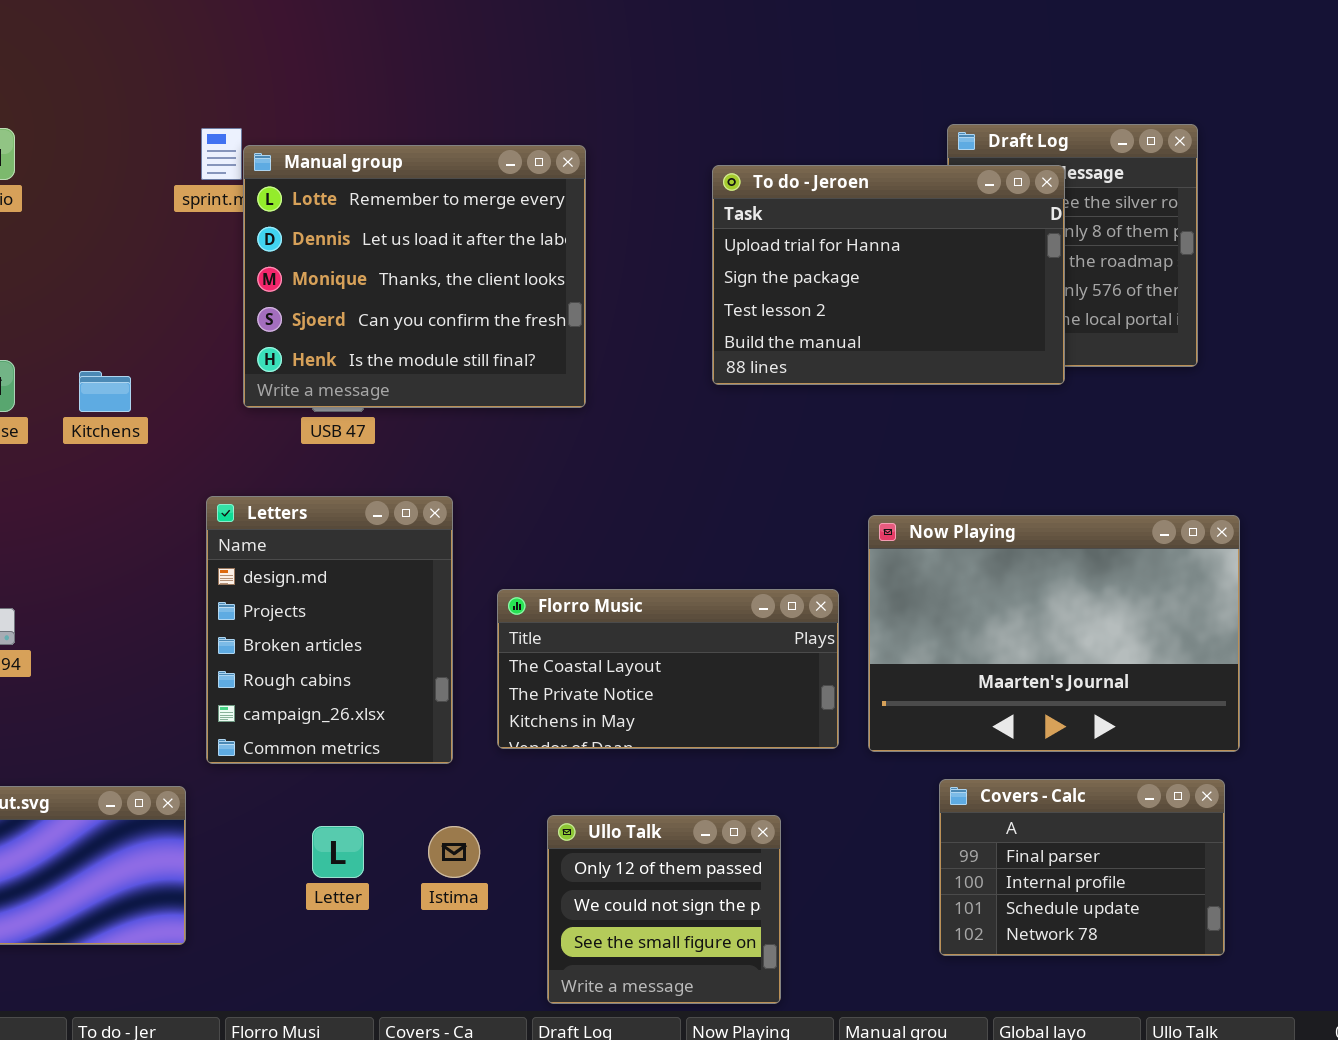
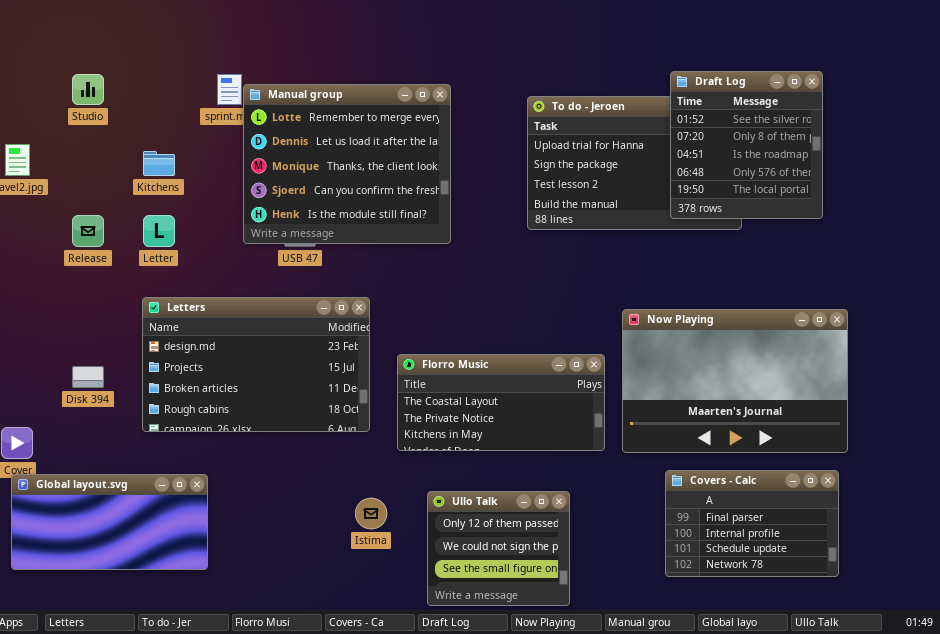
Draft Log: [947,124,1198,367] -> [670,71,823,219], raised
Kitchens: [79,371,131,412] -> [143,151,175,176], moved
Letters: [206,496,453,764] -> [142,297,370,432], resized
Letter: [312,826,364,878] -> [143,215,175,247], moved

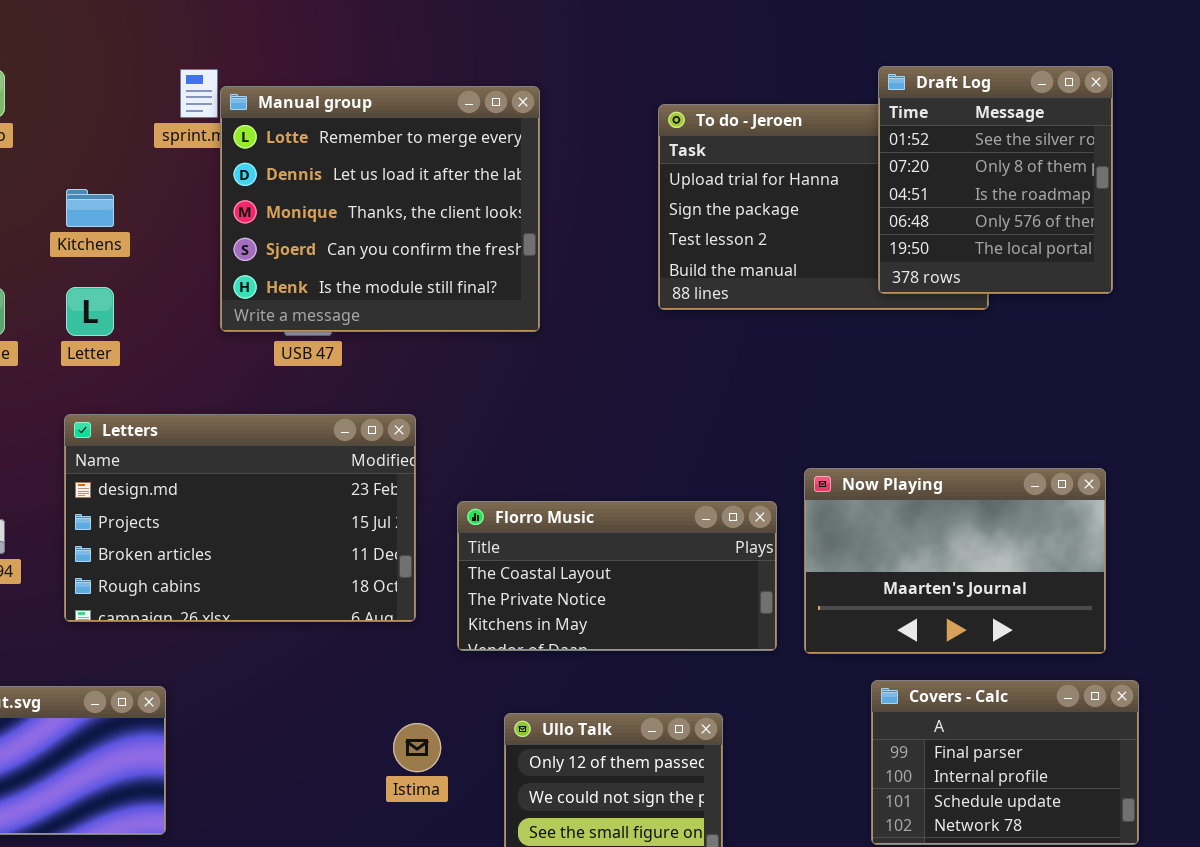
Now Playing: [622,309,848,453] -> [804,468,1106,654], resized

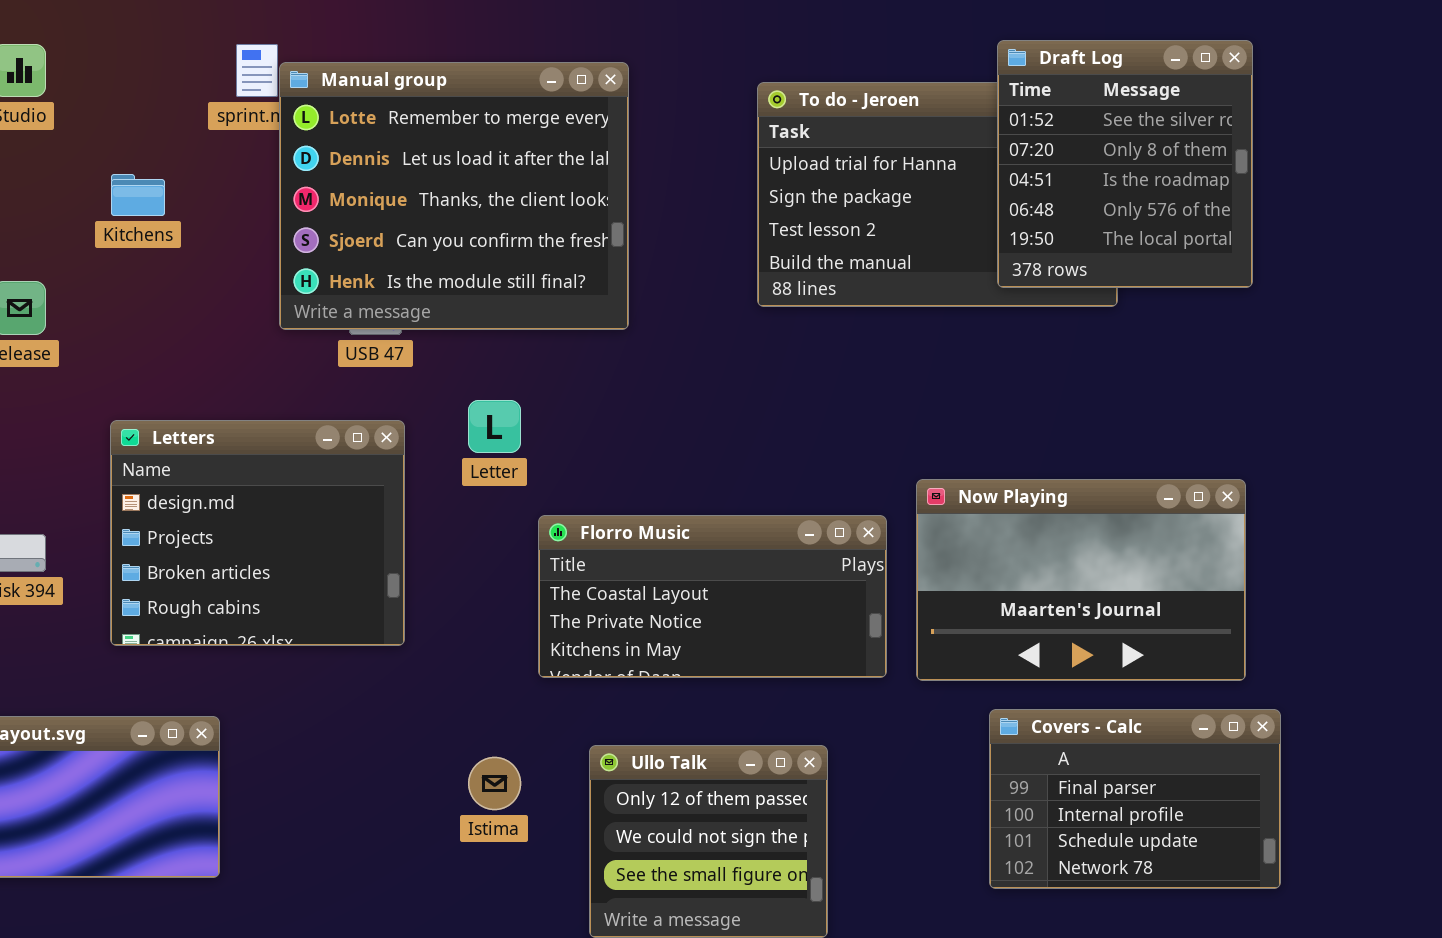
Letter: [66,287,114,336] -> [468,400,521,453], moved
Letters: [64,414,416,622] -> [110,420,405,646], resized

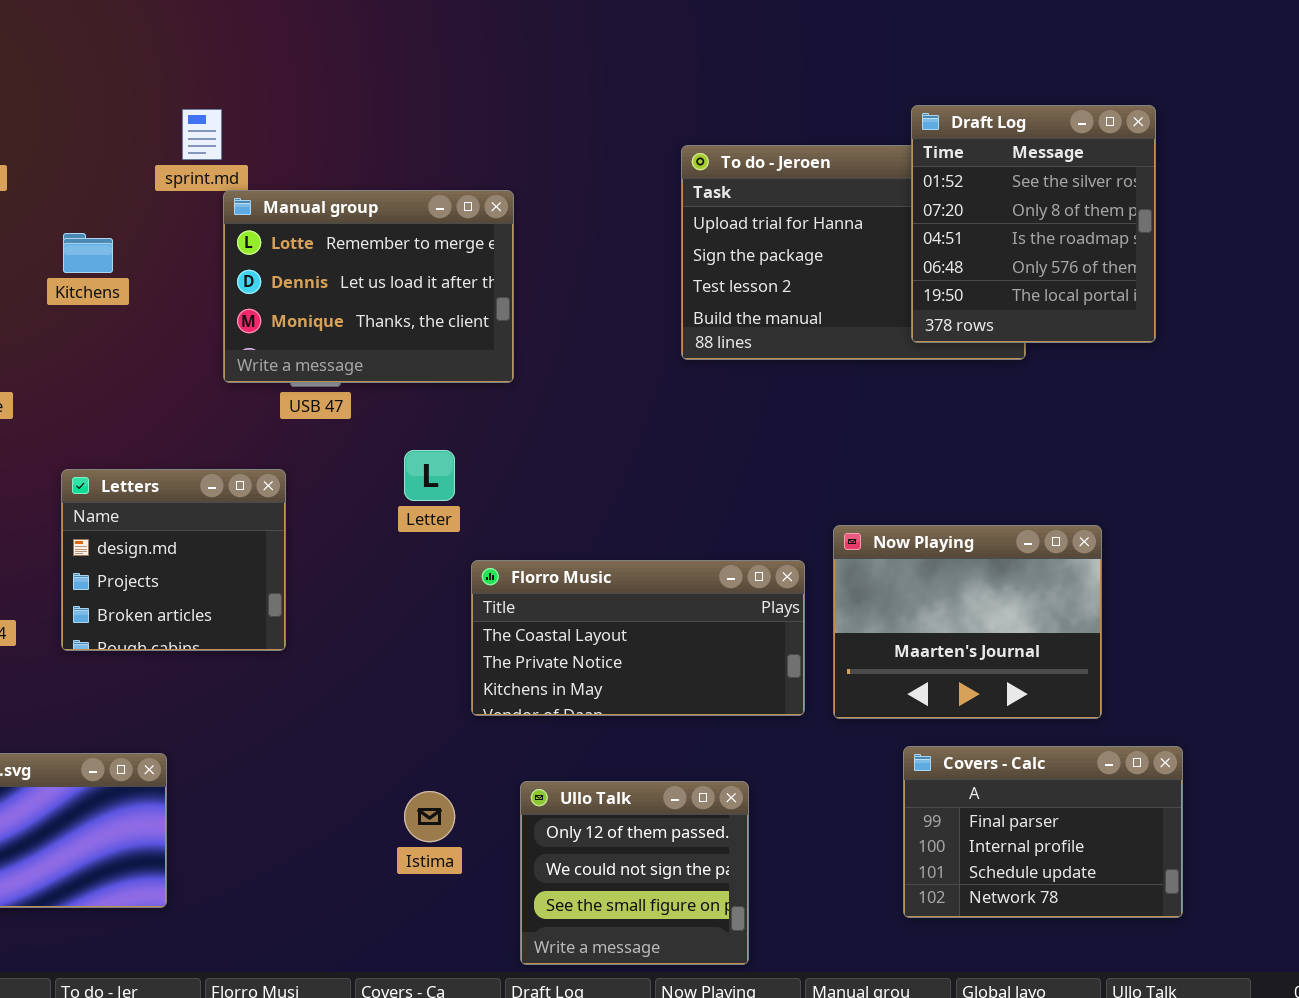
Manual group: [279,62,629,330] -> [223,190,514,383], resized
Letters: [110,420,405,646] -> [61,469,286,651], resized
Now Playing: [916,479,1246,681] -> [833,525,1102,719], resized

